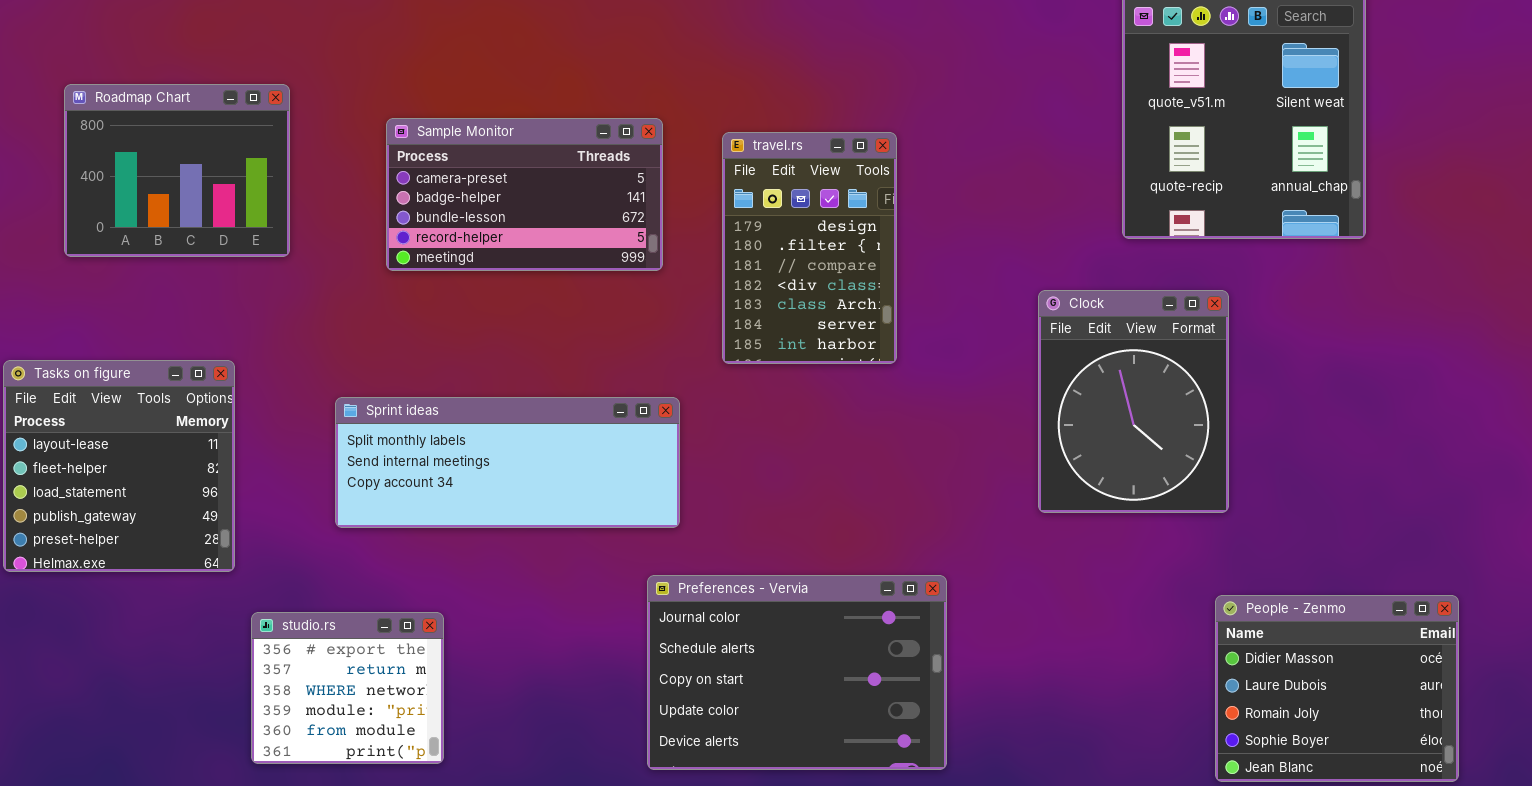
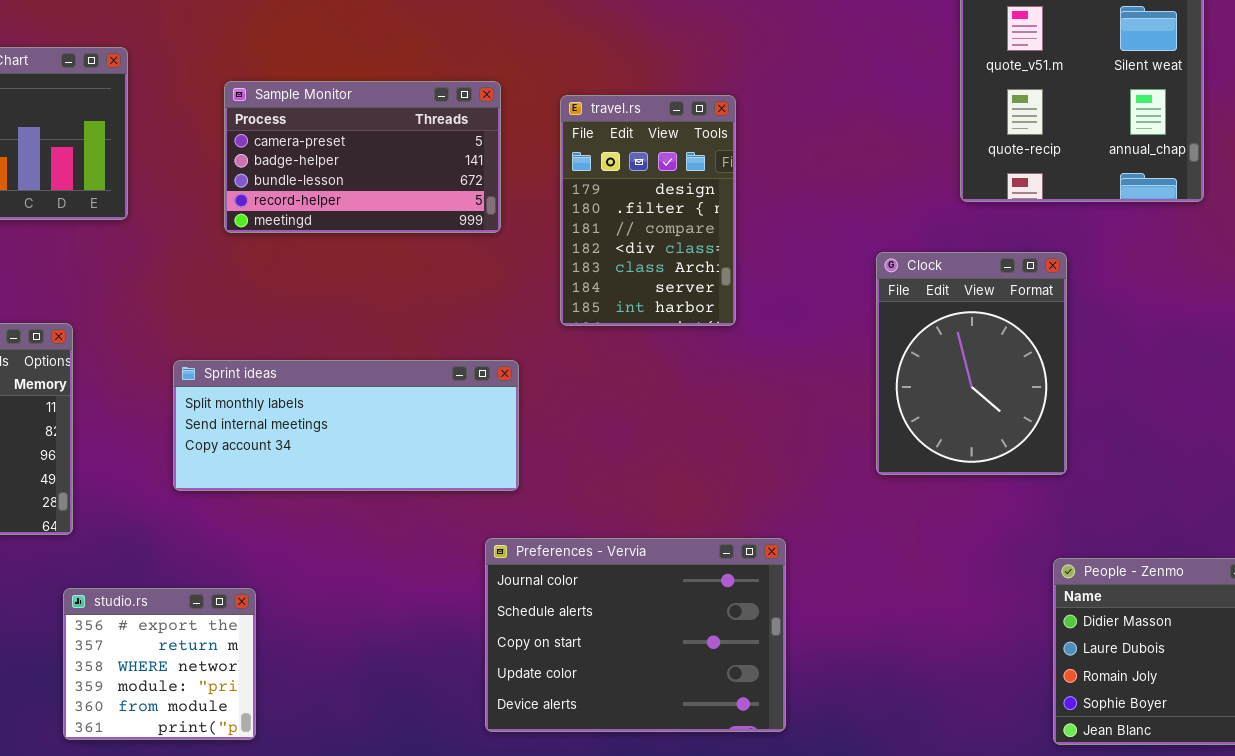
studio.rs: [251,612,444,764] -> [63,588,256,740], moved

